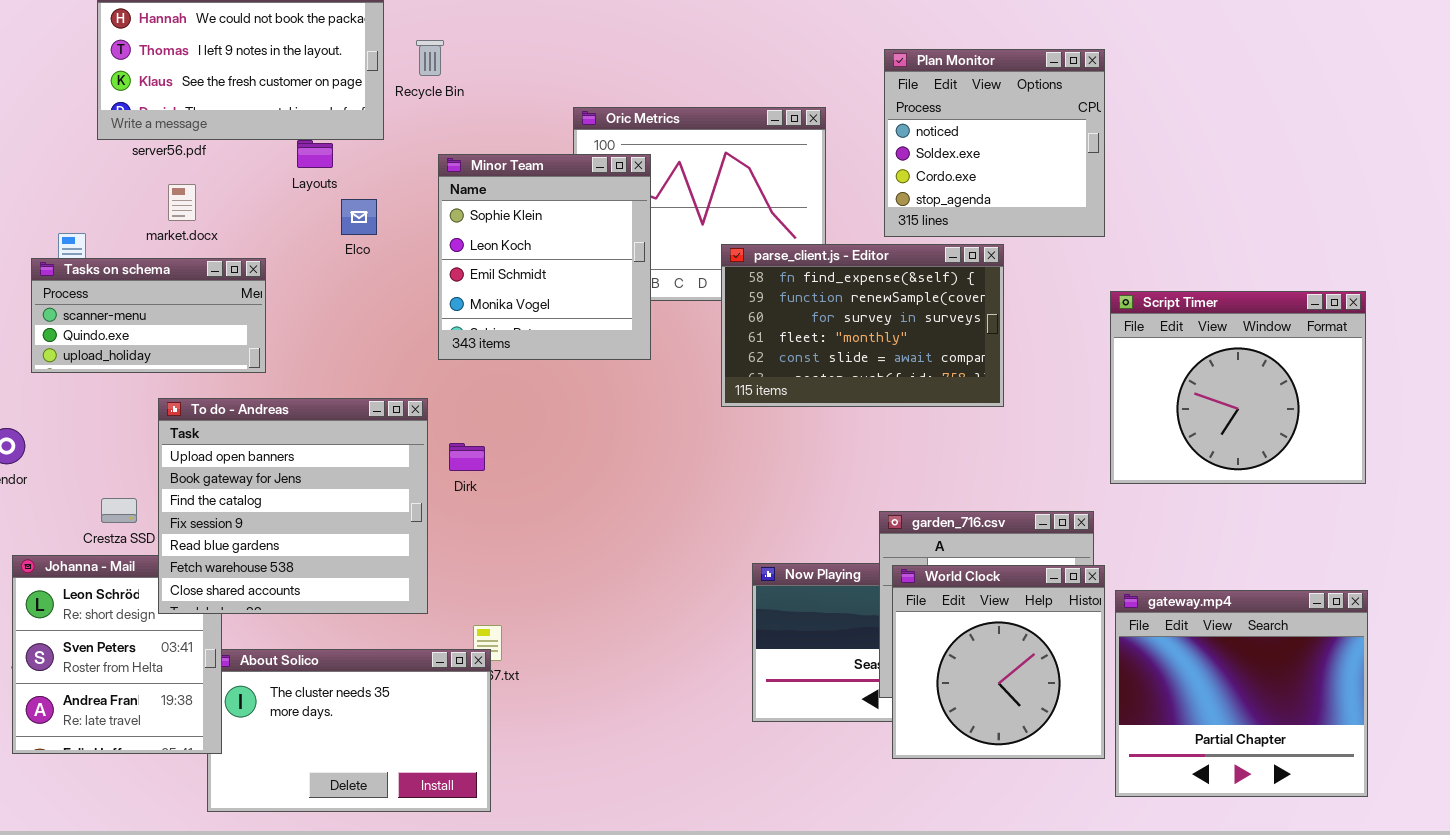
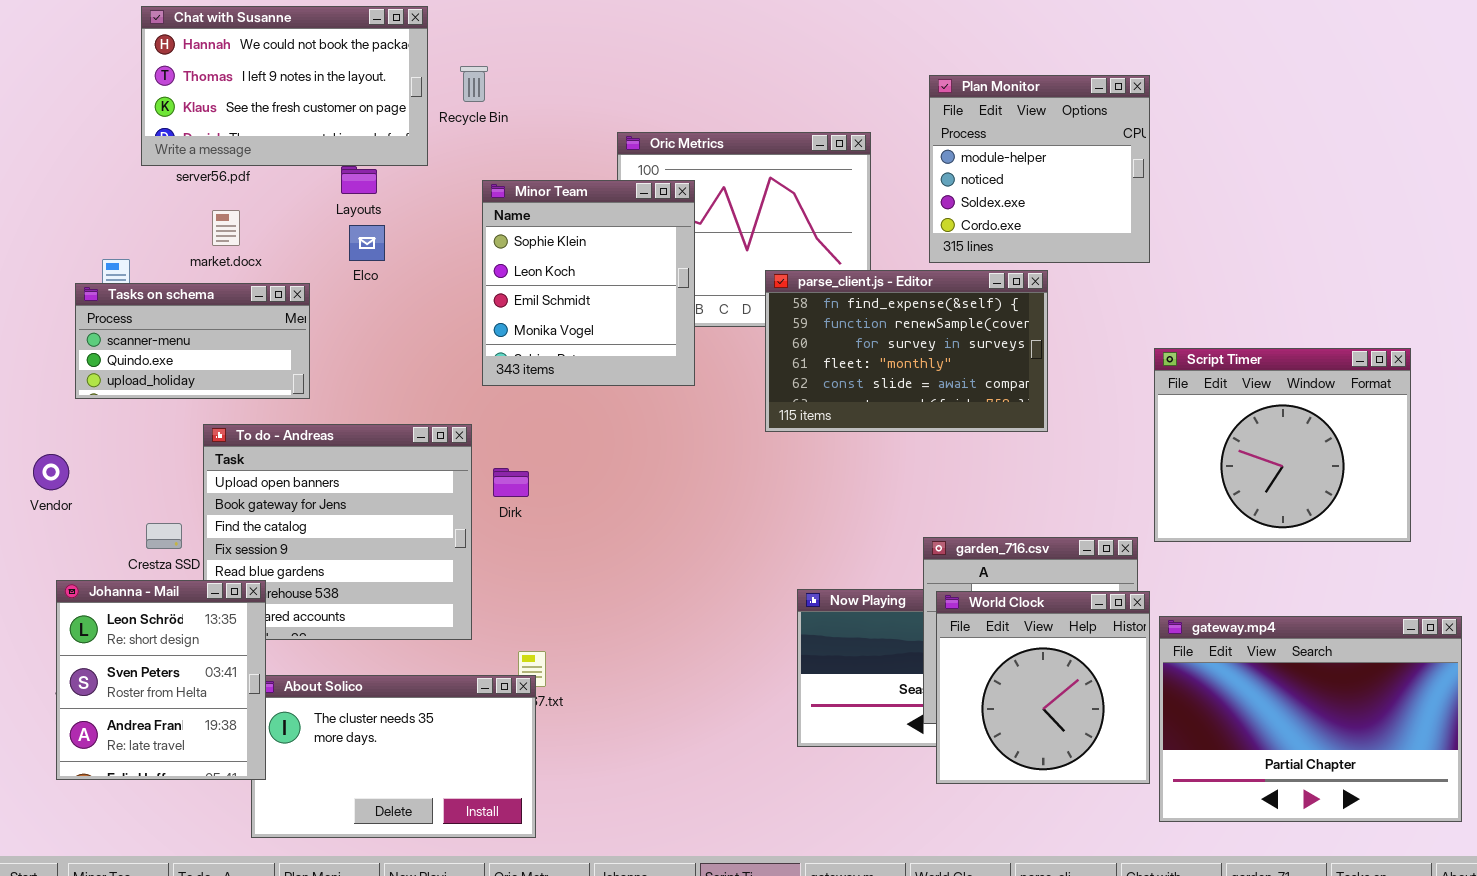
Plan Monitor: [884,49,1105,237] -> [929,75,1150,263], scrolled up 1 row
Elco: [341,199,377,235] -> [349,225,385,261], moved
Script Timer: [1110,291,1366,484] -> [1154,348,1411,542], moved
Johanna - Mail: [12,555,222,754] -> [56,580,266,780], raised
gateway.mp4: [1115,590,1368,797] -> [1159,616,1462,822], resized

